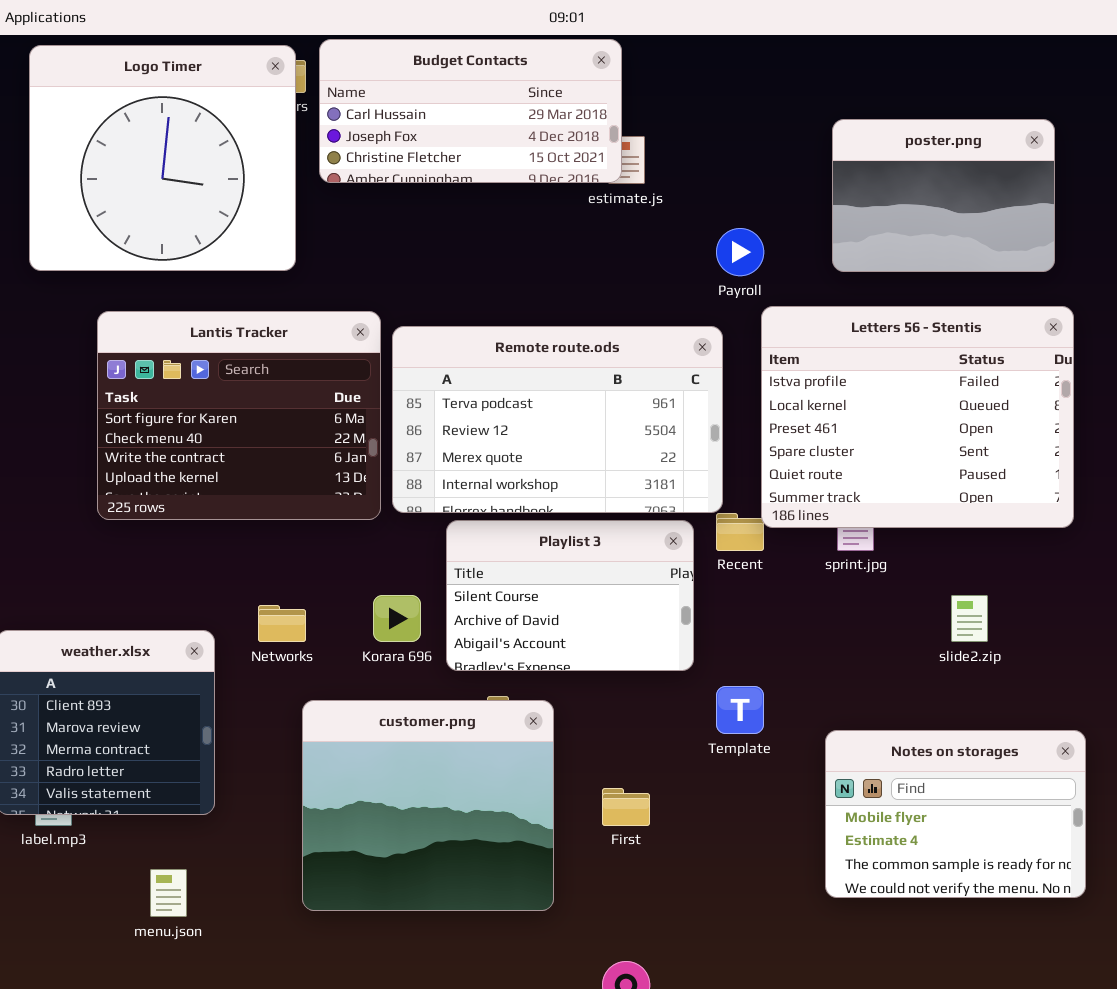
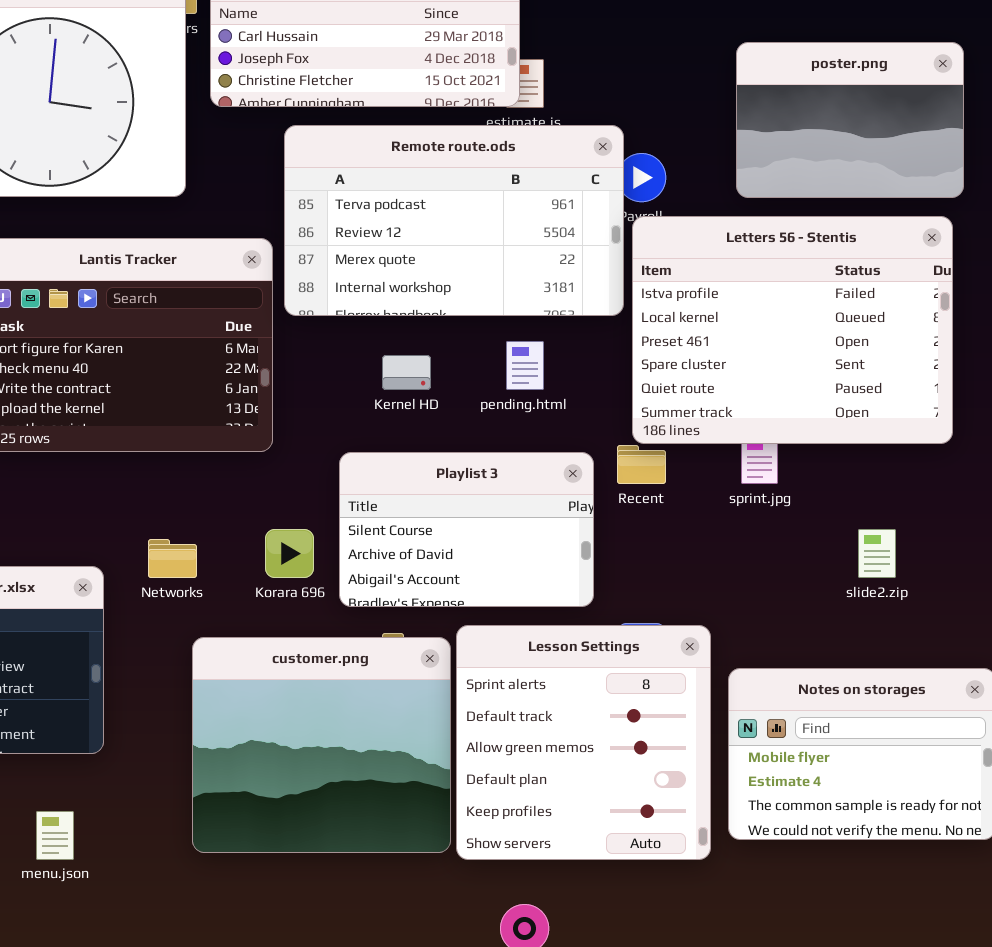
Letters 56 - Stentis: [761,306,1074,528] -> [632,216,953,444], moved
Remote route.ods: [392,326,723,513] -> [284,125,624,316], moved
Lesson Settings: none -> [456,625,711,860], opened

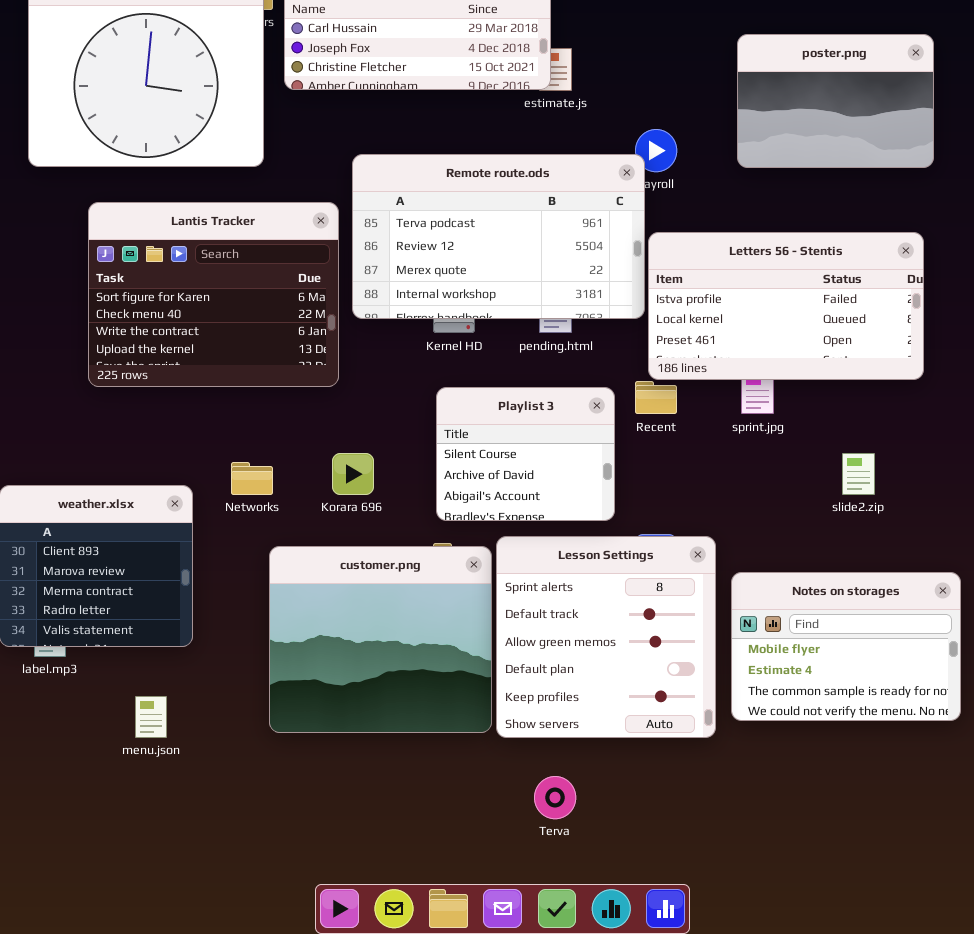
Remote route.ods: [284,125,624,316] -> [352,154,645,319], moved
Letters 56 - Stentis: [632,216,953,444] -> [648,232,924,380], resized
Playlist 3: [339,452,594,607] -> [436,387,615,521], resized

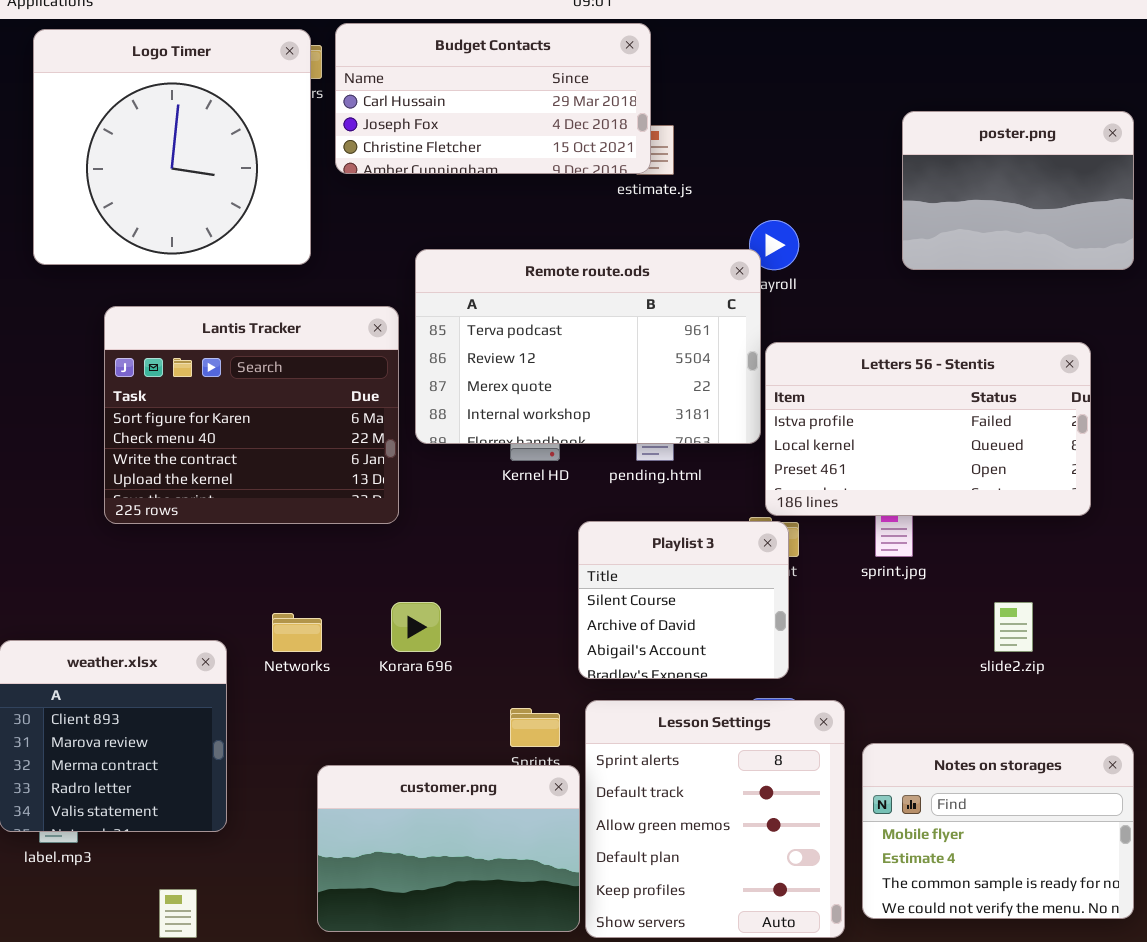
poster.png: [737,34,934,168] -> [902,111,1134,270], moved
Playlist 3: [436,387,615,521] -> [578,521,789,679], moved
customer.png: [269,546,492,733] -> [317,765,580,932], resized

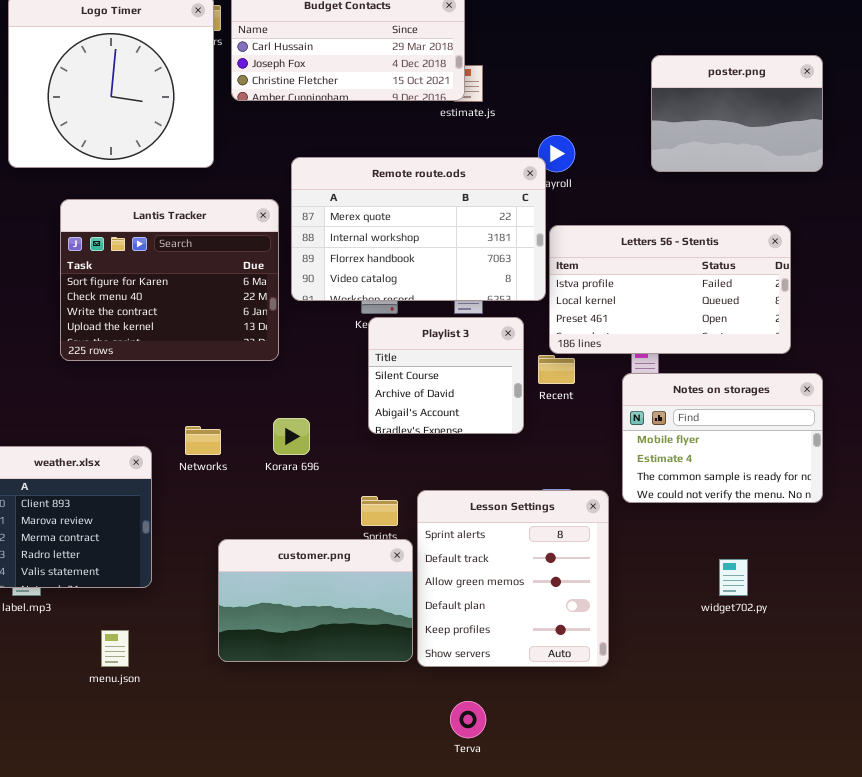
Remote route.ods: [415,249,761,444] -> [291,157,546,301], scrolled down 2 rows
Playlist 3: [578,521,789,679] -> [368,317,524,434], moved
Notes on storages: [862,743,1134,919] -> [622,373,823,503], moved

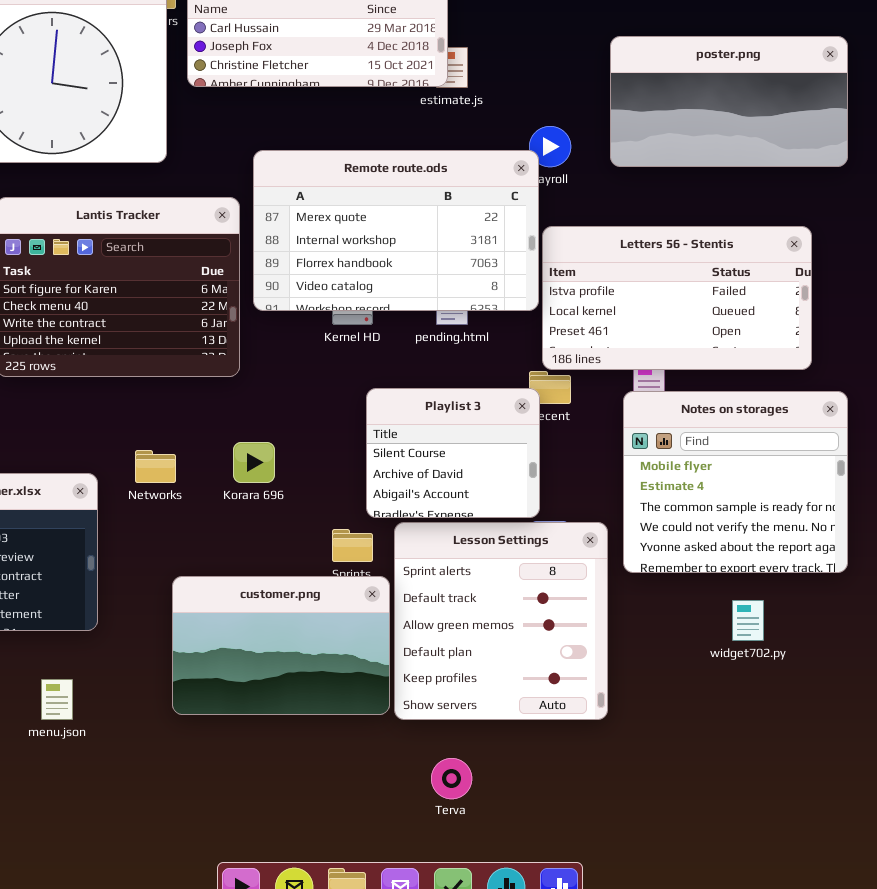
poster.png: [651,55,823,172] -> [610,36,848,167], resized
Playlist 3: [368,317,524,434] -> [366,388,540,518], moved
Notes on storages: [622,373,823,503] -> [623,391,848,573], resized

